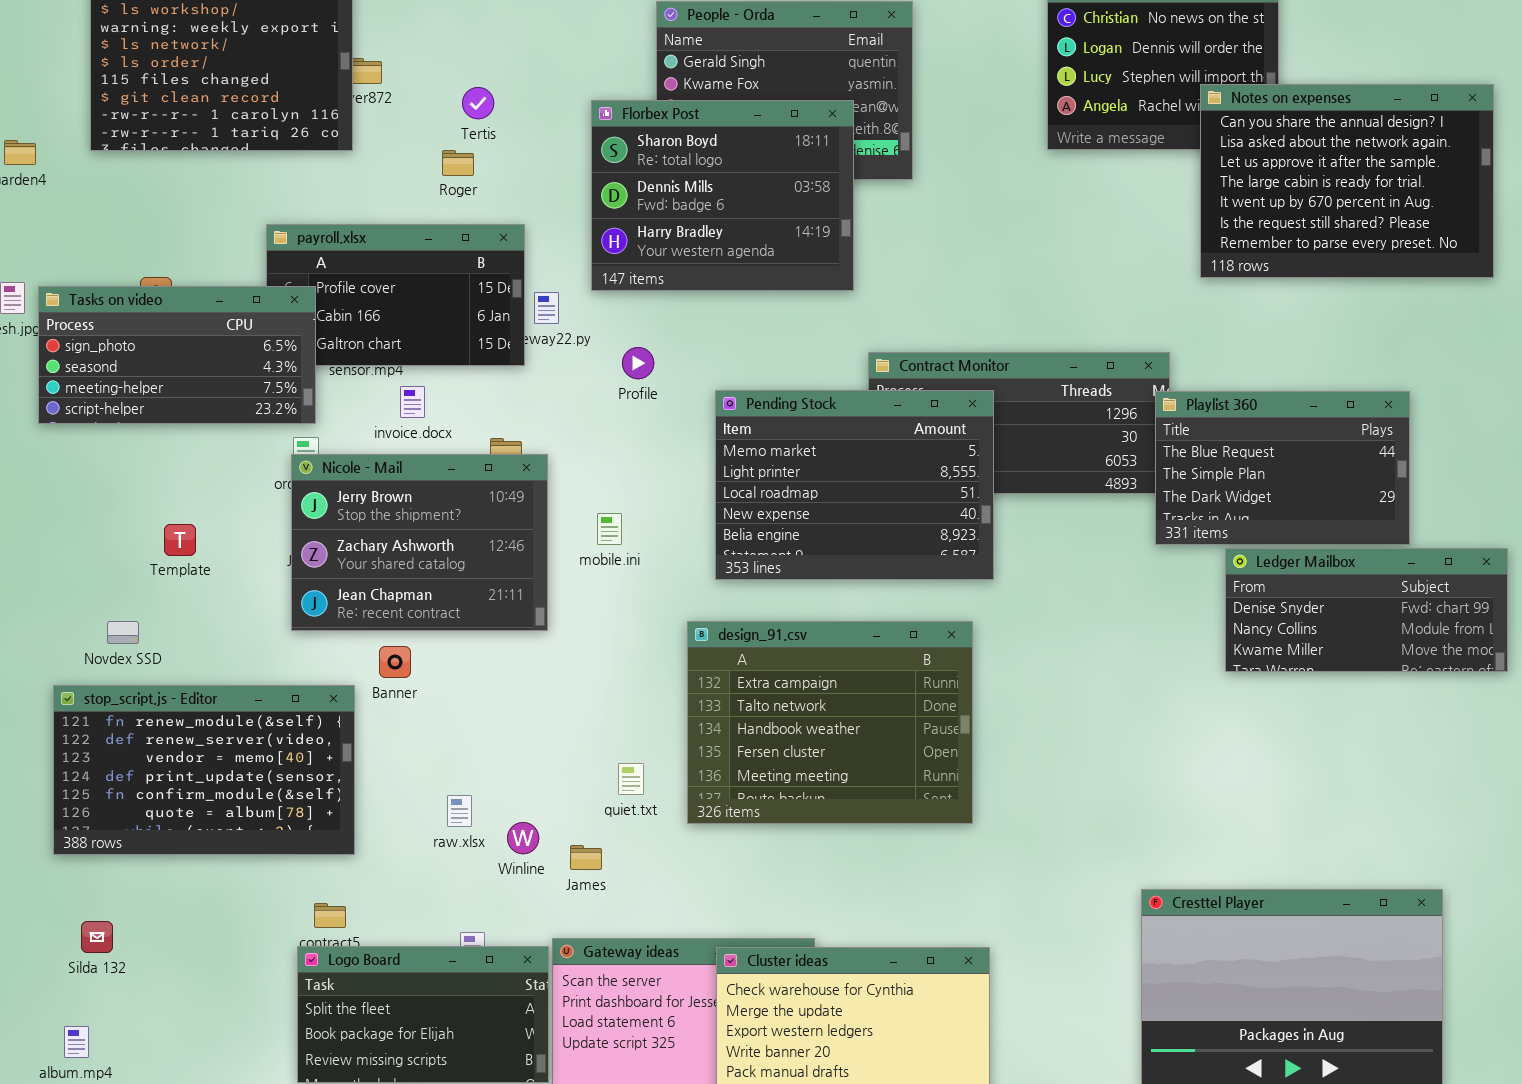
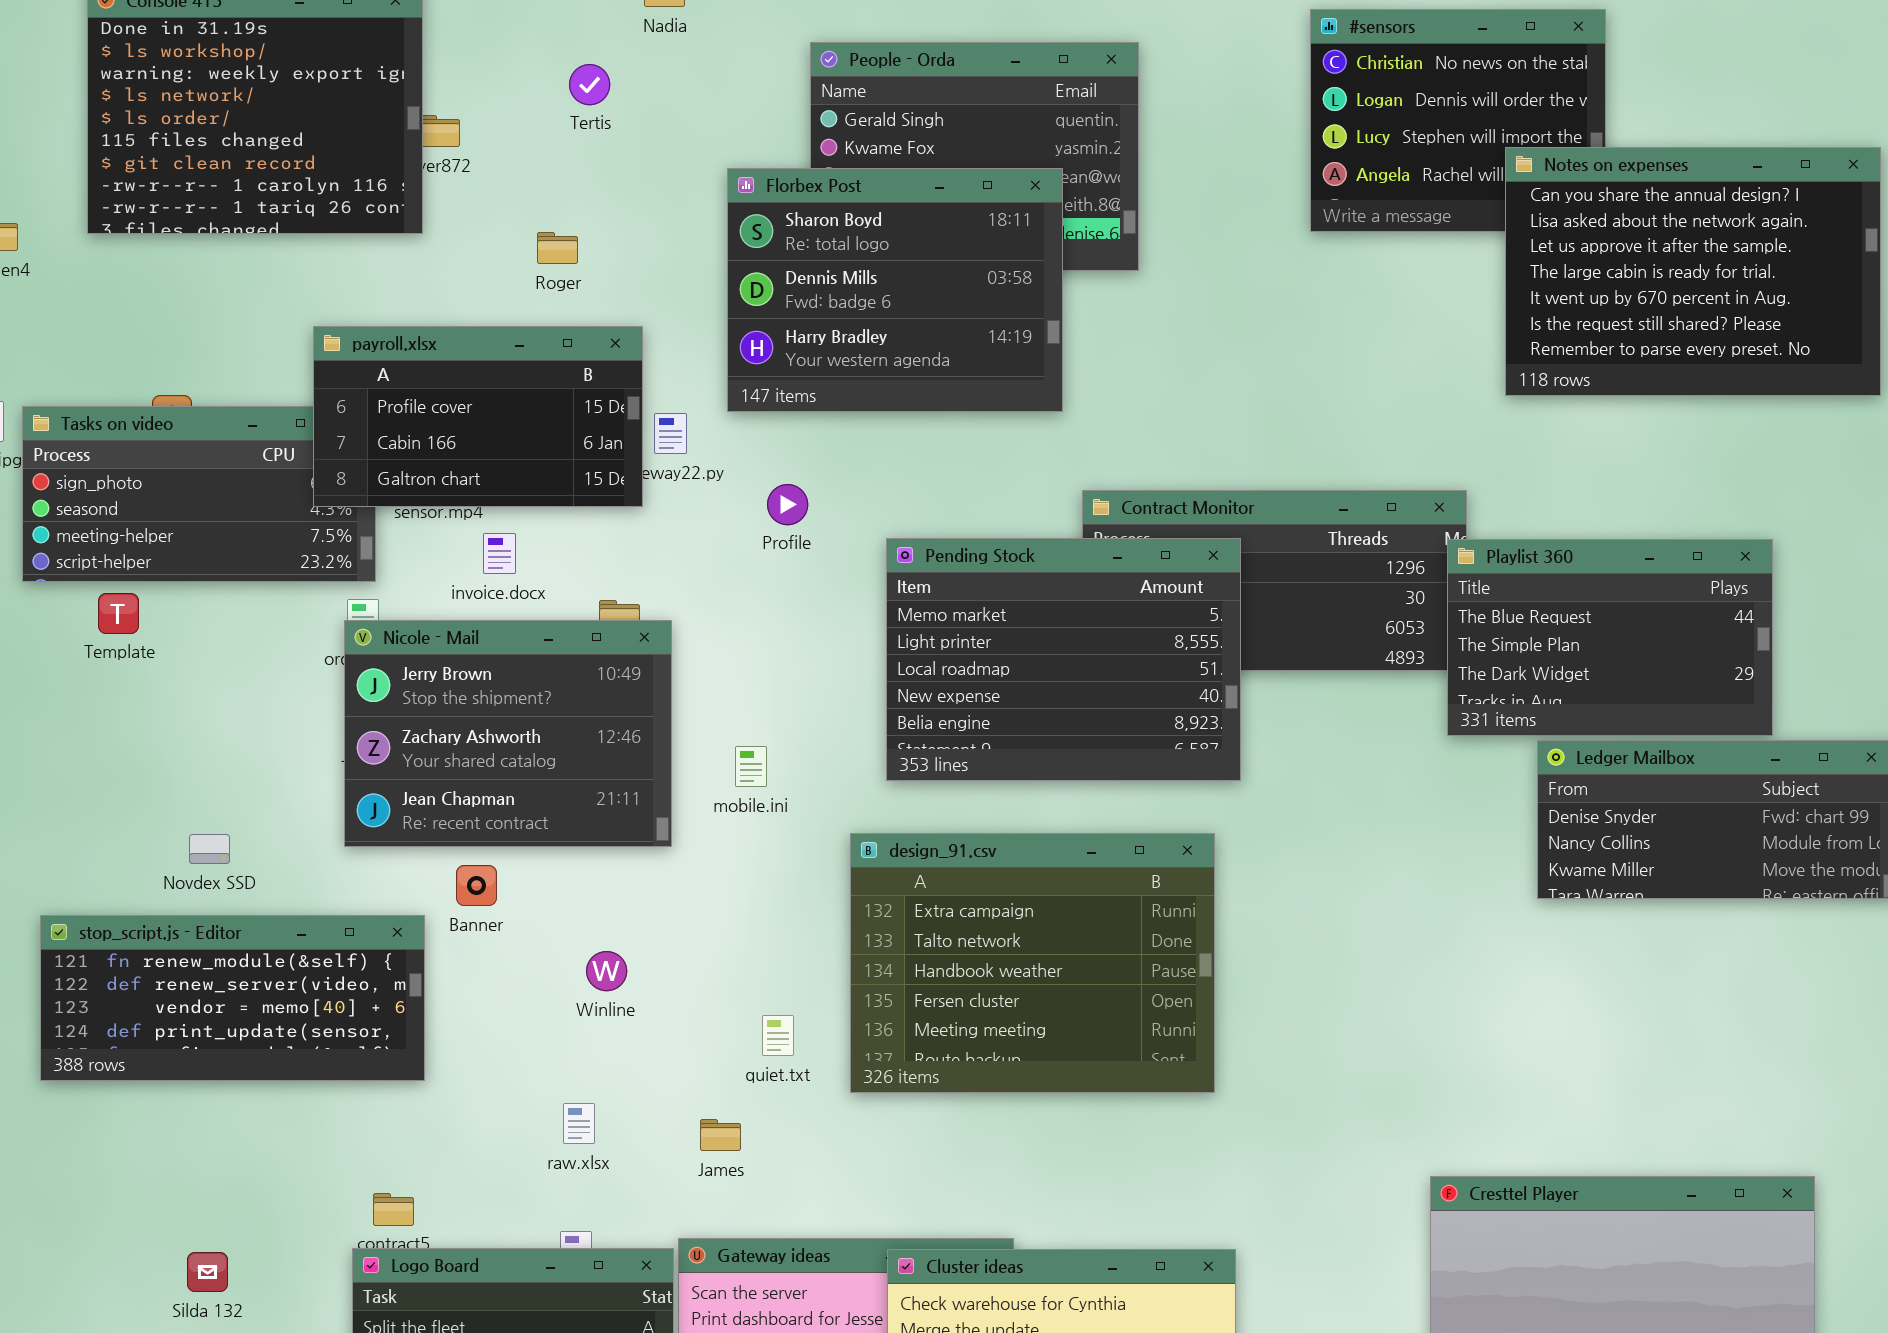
Tertis: [462,87,494,119] -> [569,64,610,105], moved
payroll.xlsx: [266,224,525,366] -> [313,326,643,507], raised
mobile.ini: [597,513,622,545] -> [735,746,767,787], moved
Template: [164,524,196,556] -> [98,593,139,634], moved
Novdex SSD: [107,621,139,644] -> [189,834,230,864], moved
stop_script.js - Editor: [53,685,355,855] -> [40,915,425,1081], resized
raw.xlsx: [447,795,472,827] -> [563,1103,595,1144], moved
Winline: [507,822,539,854] -> [586,951,627,991], moved
Silda 132: [81,921,113,953] -> [187,1252,228,1292], moved

